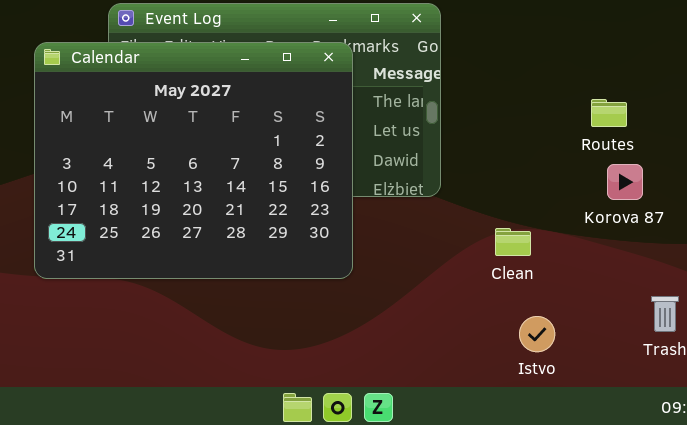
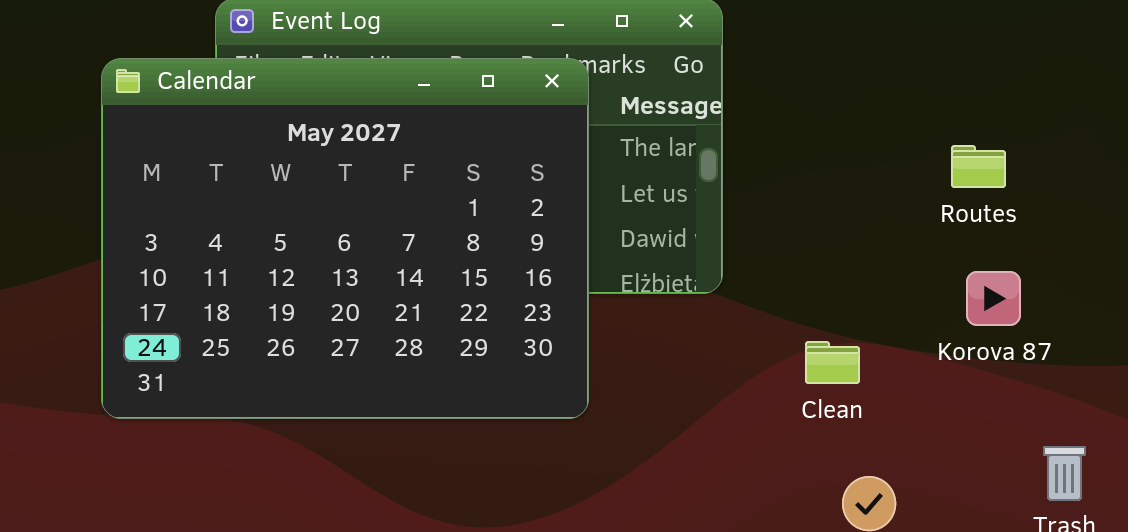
Korova 87: [607,164,643,200] -> [966,271,1021,326], moved

